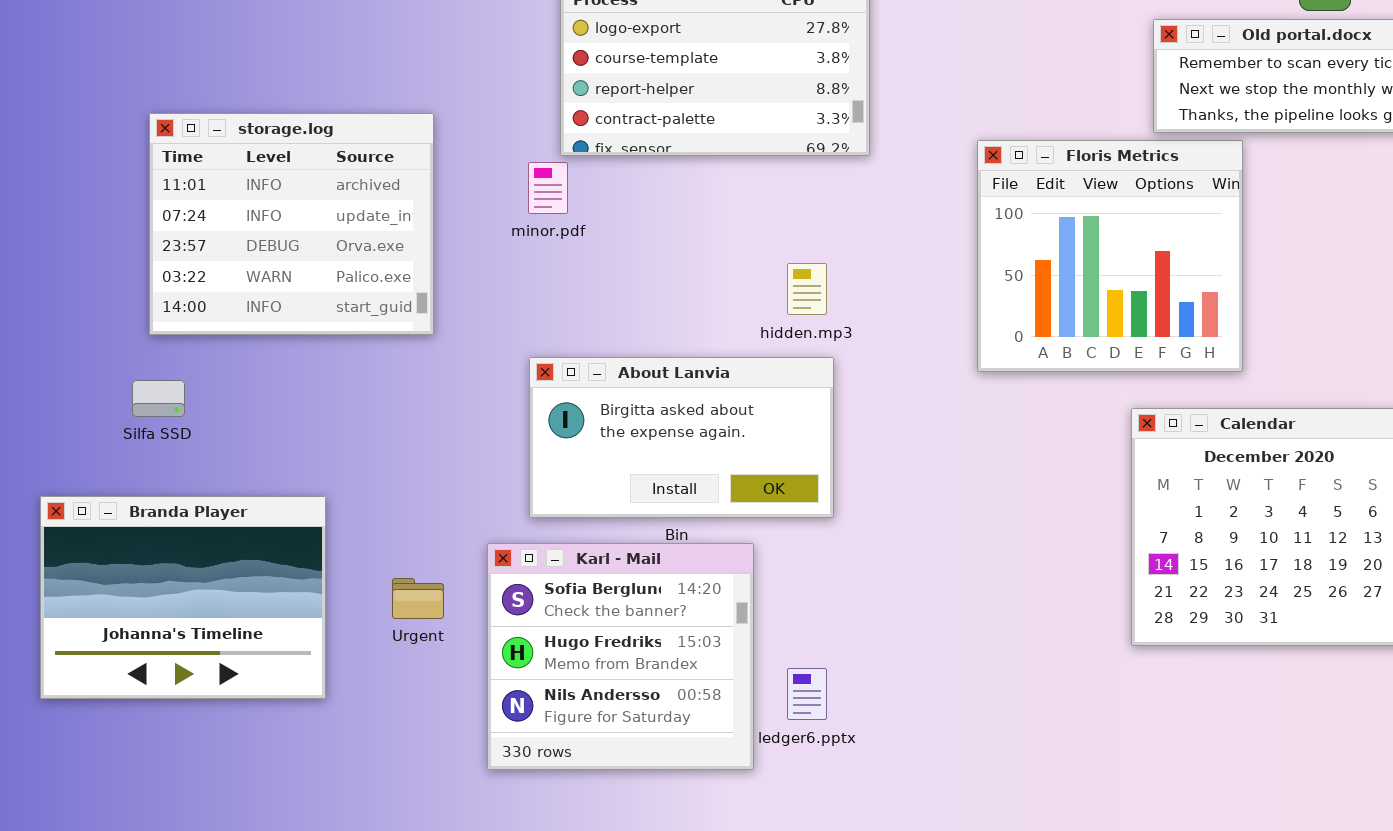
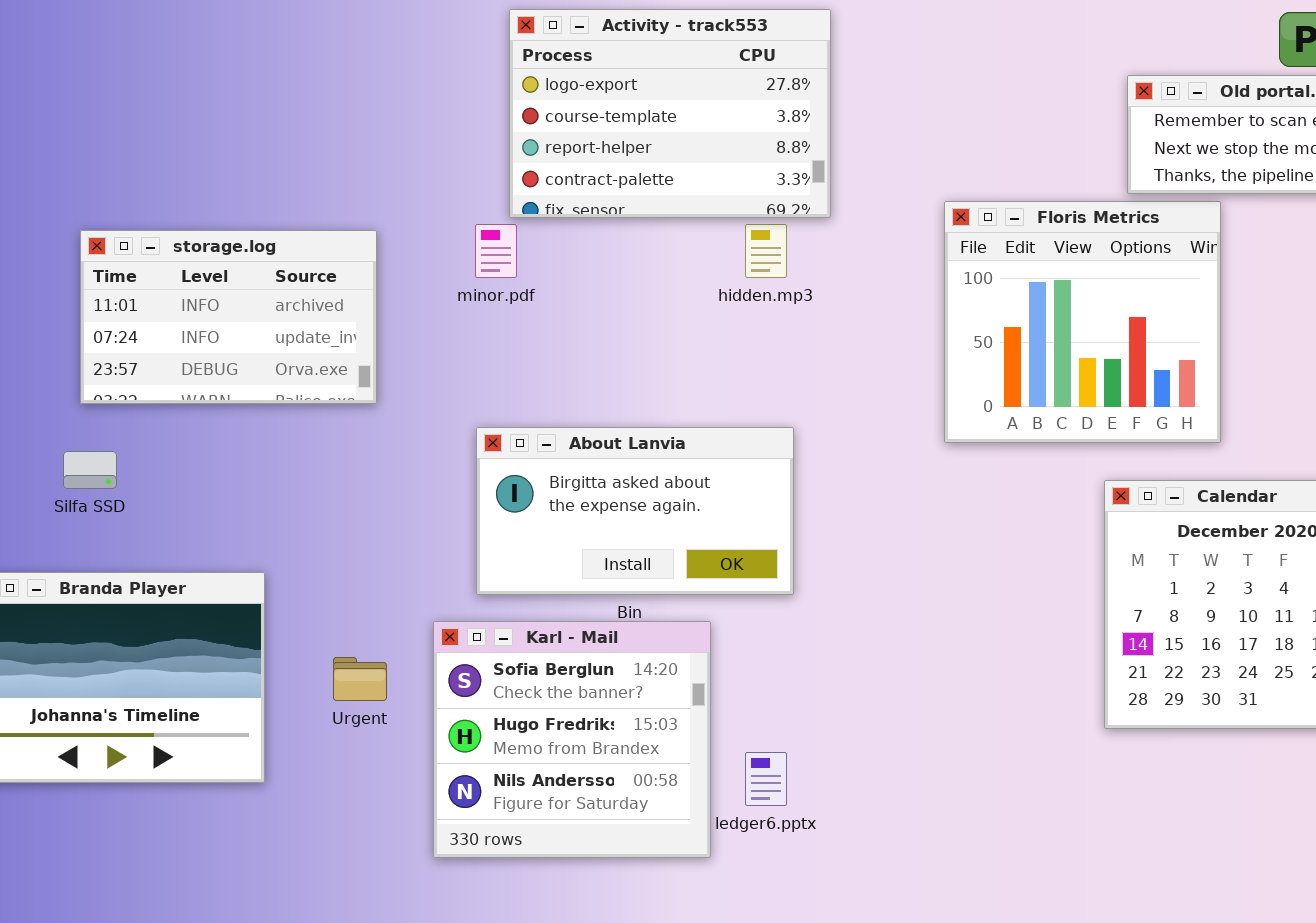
storage.log: [149,113,434,335] -> [80,230,377,404], resized
hidden.mp3: [787,263,827,315] -> [745,224,787,278], moved

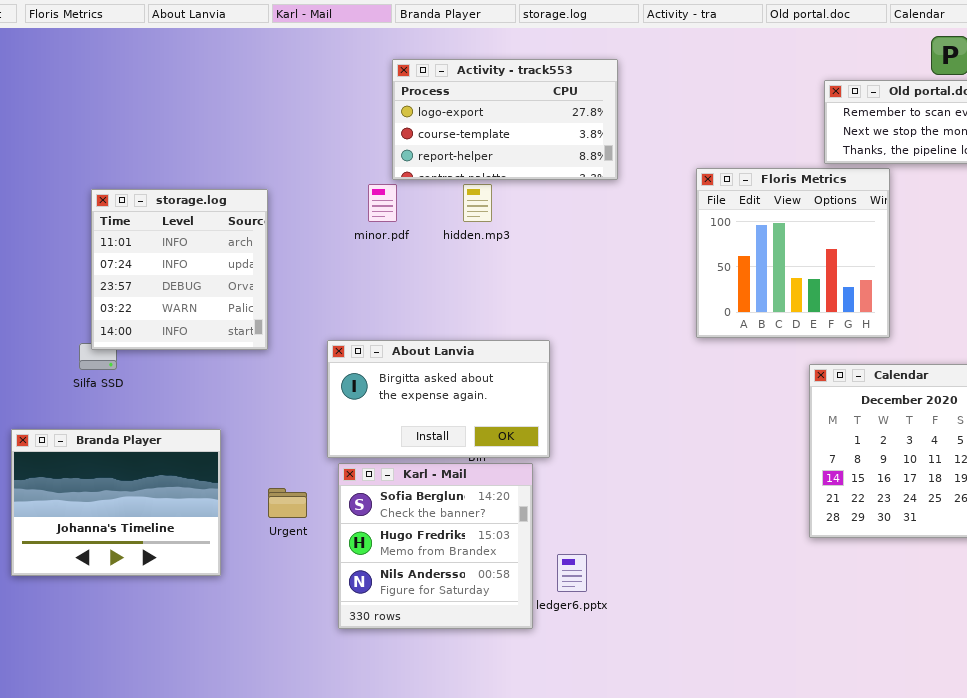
Activity - track553: [509,9,831,218] -> [392,59,618,180], resized
hidden.mp3: [745,224,787,278] -> [463,184,492,222], moved
storage.log: [80,230,377,404] -> [91,189,268,350], resized
About Lanvia: [476,427,794,595] -> [327,340,550,458], moved

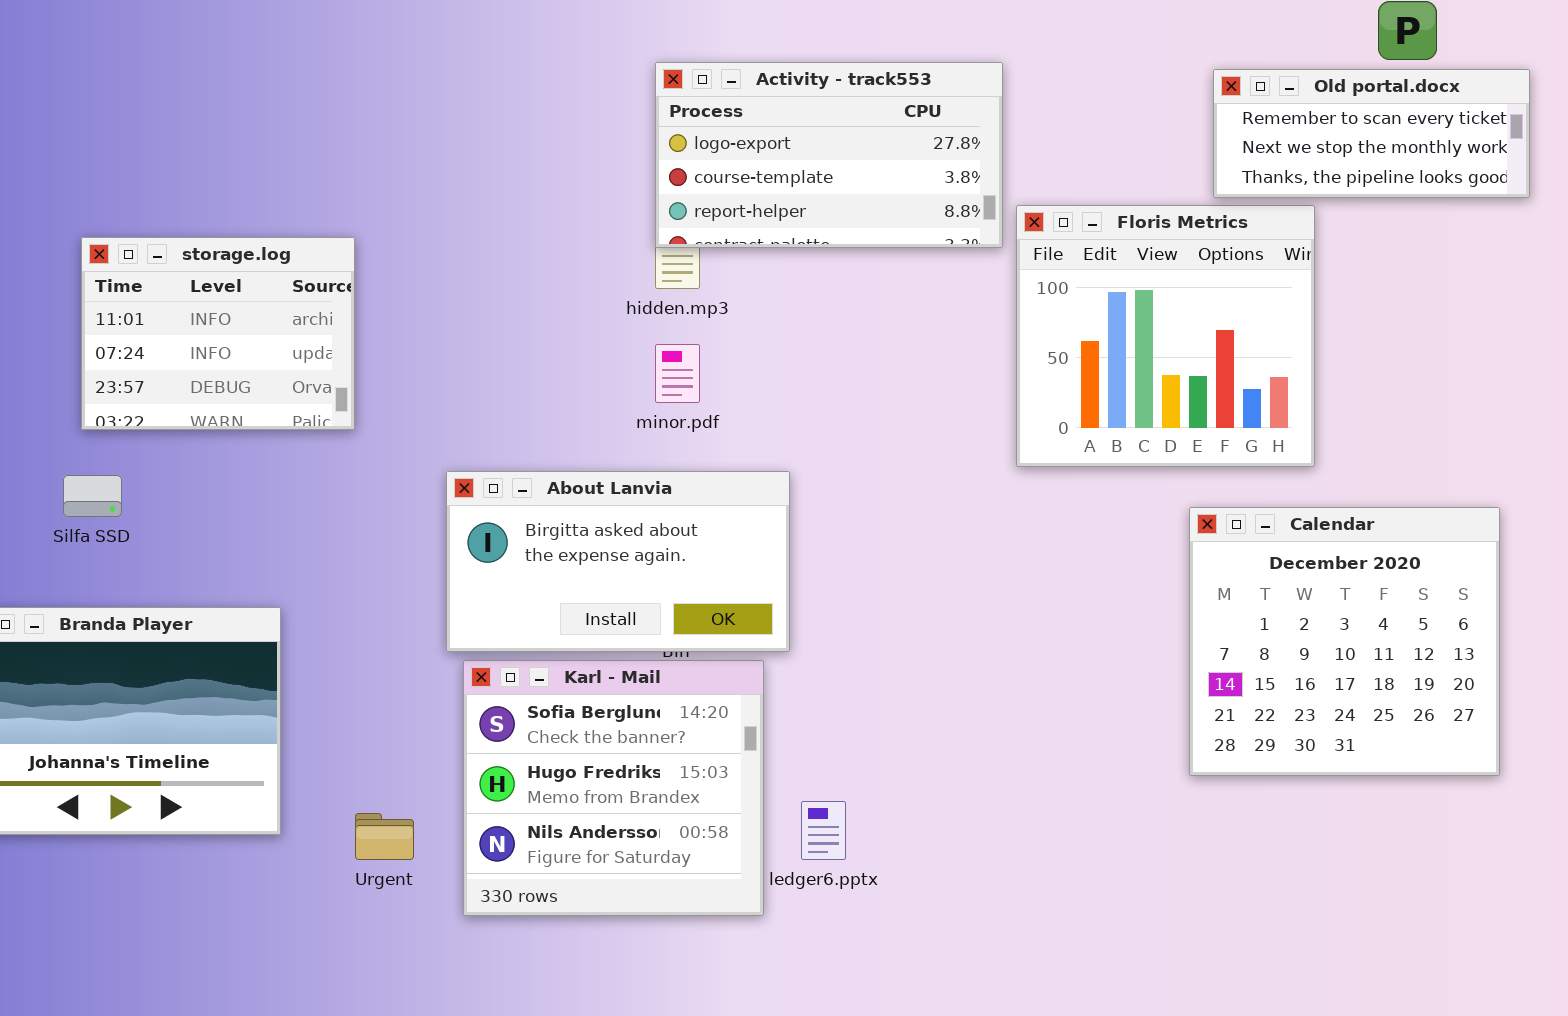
Activity - track553: [392,59,618,180] -> [655,62,1003,248], moved
minor.pdf: [368,184,397,222] -> [655,344,700,403], moved
storage.log: [91,189,268,350] -> [81,237,355,430], resized
Urgent: [268,488,307,518] -> [355,813,414,860], moved

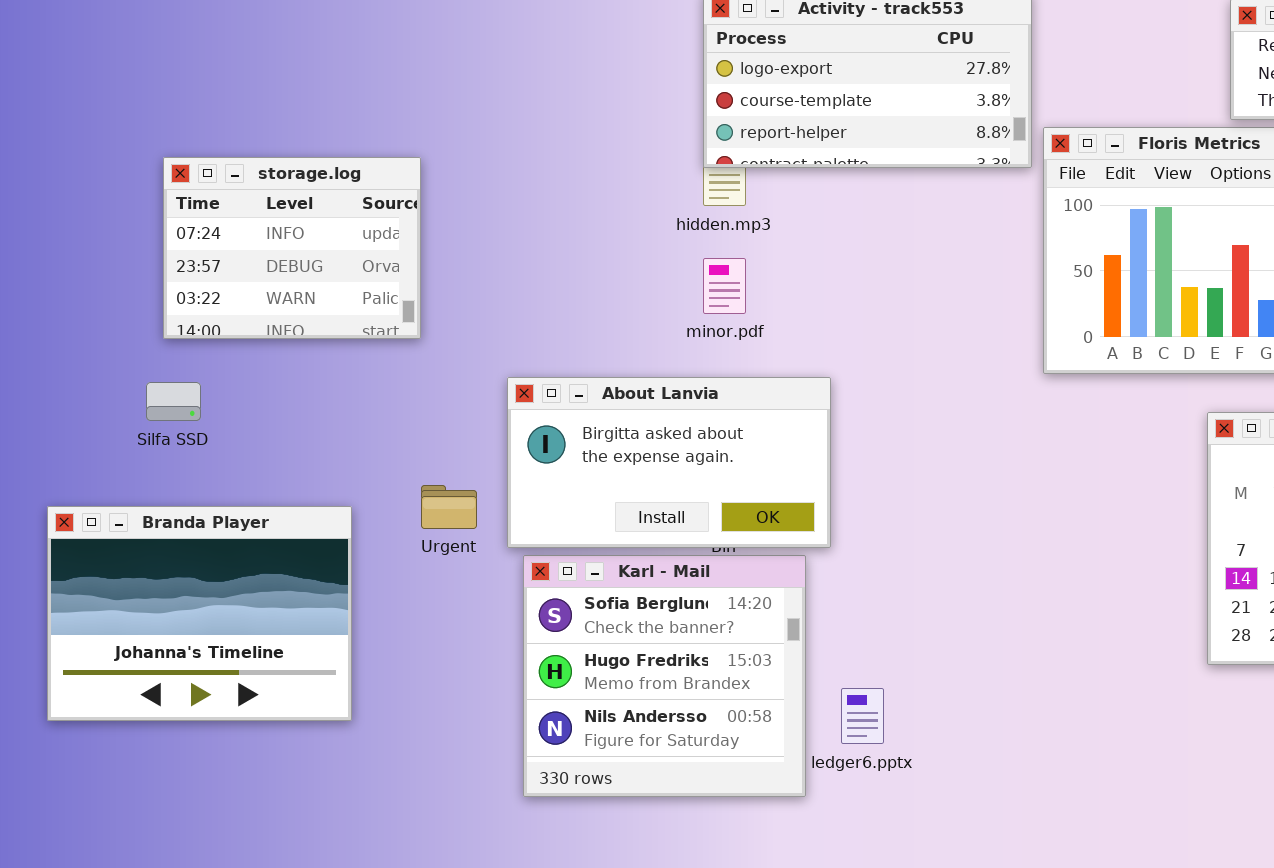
storage.log: [81,237,355,430] -> [163,157,421,339], scrolled down 1 row
Urgent: [355,813,414,860] -> [421,485,477,529], moved

